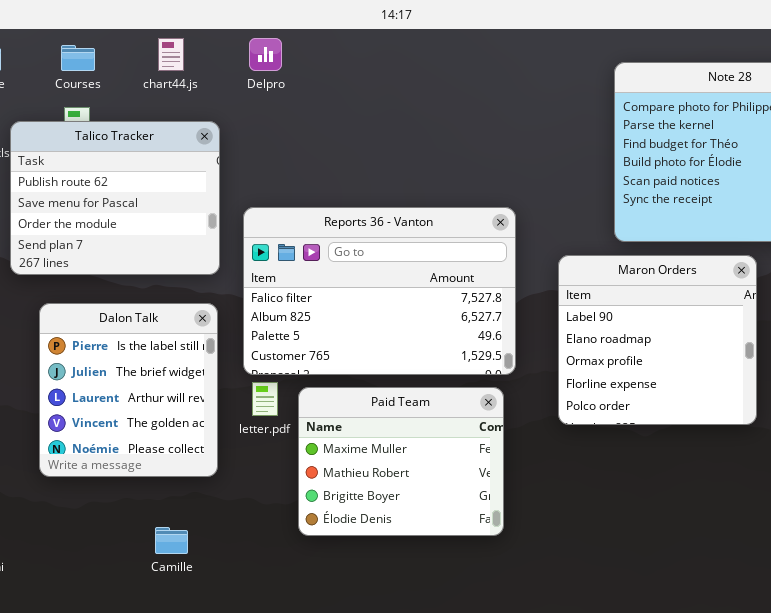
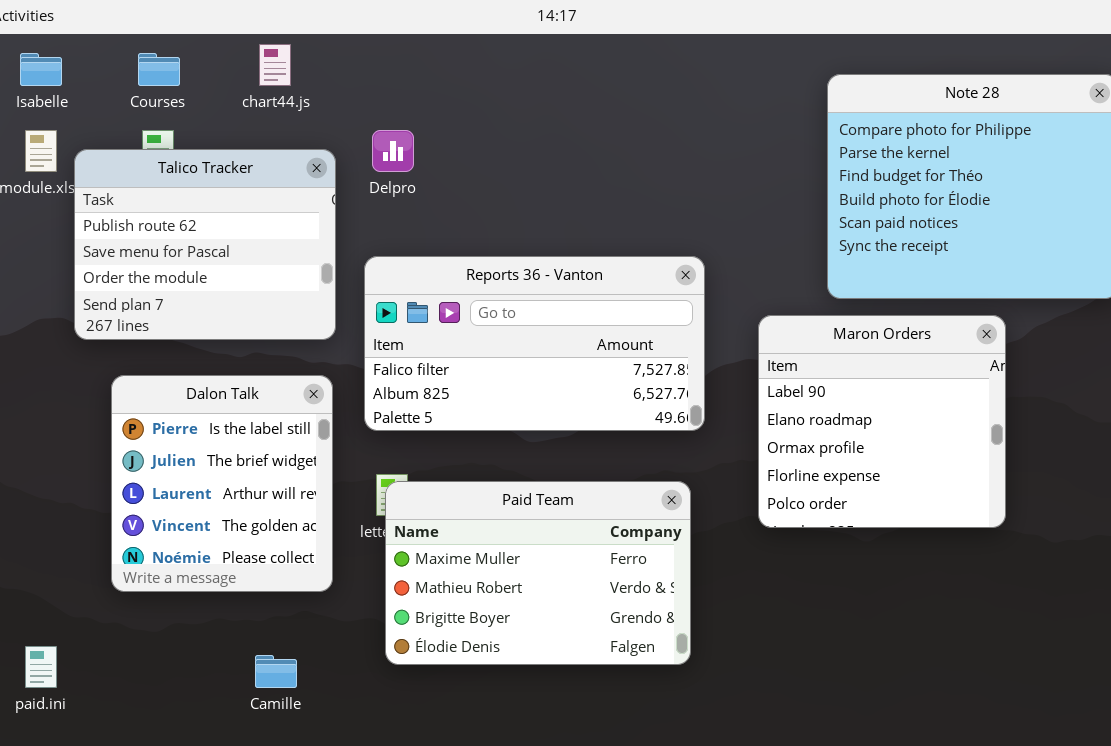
Delpro: [249,38,282,71] -> [372,130,414,172], moved
Reports 36 - Vanton: [243,207,516,375] -> [364,256,705,431], resized
Paid Team: [298,387,504,536] -> [385,481,691,665], resized

